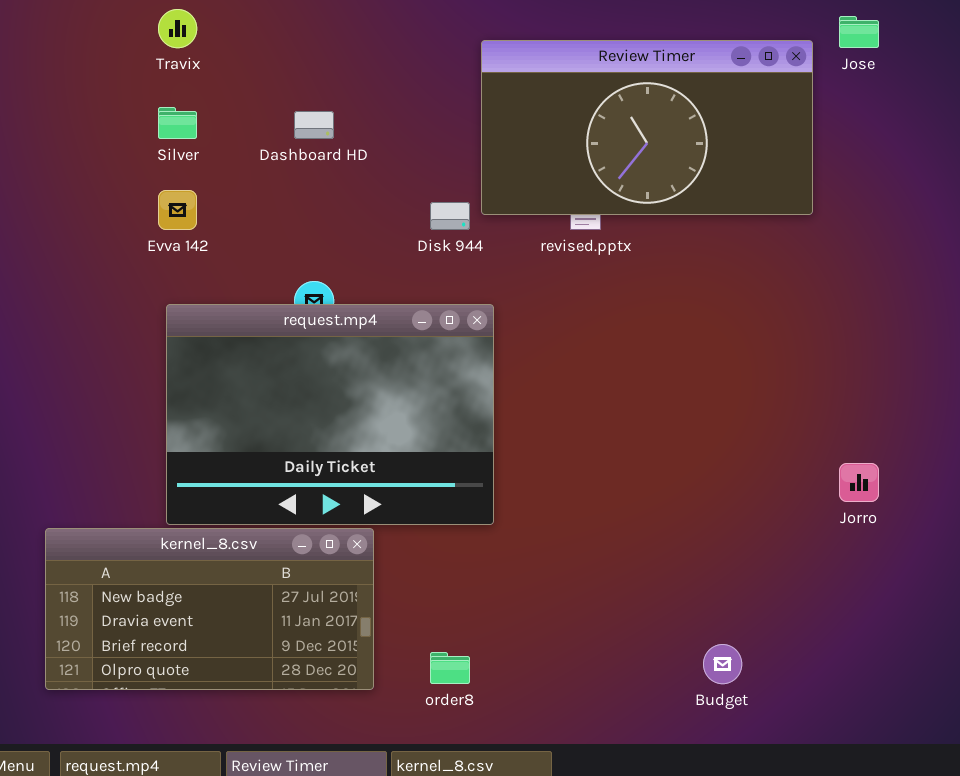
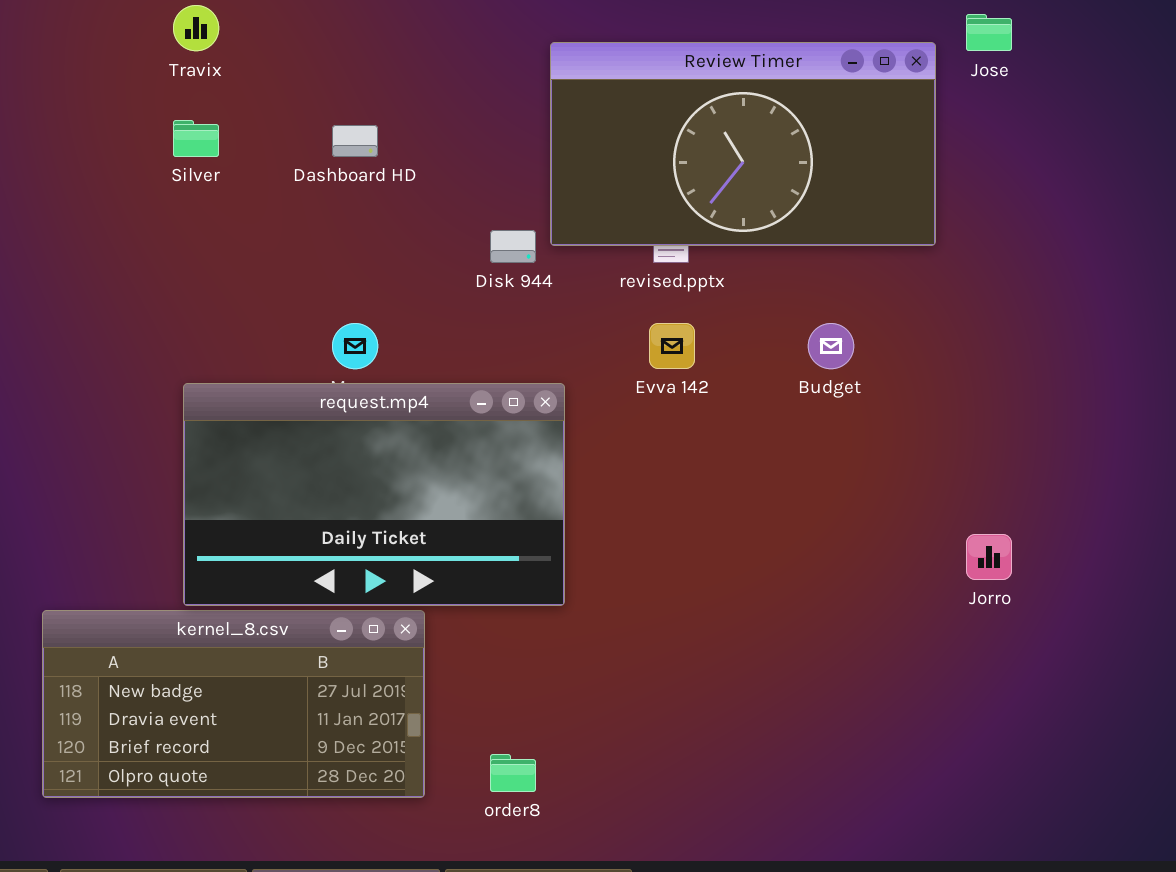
Evva 142: [158,190,197,230] -> [649,323,695,369], moved
request.mp4: [166,304,494,525] -> [183,383,565,606], resized
Budget: [703,644,742,684] -> [808,323,854,369], moved

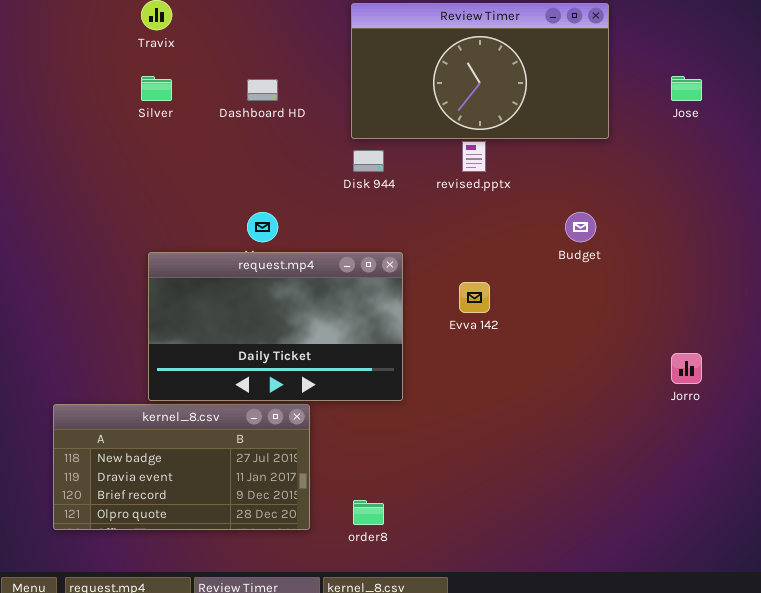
Jose: [966,14,1012,51] -> [671,76,702,101], moved
Review Timer: [550,42,936,246] -> [351,3,609,139], moved
Evva 142: [649,323,695,369] -> [459,282,490,313], moved

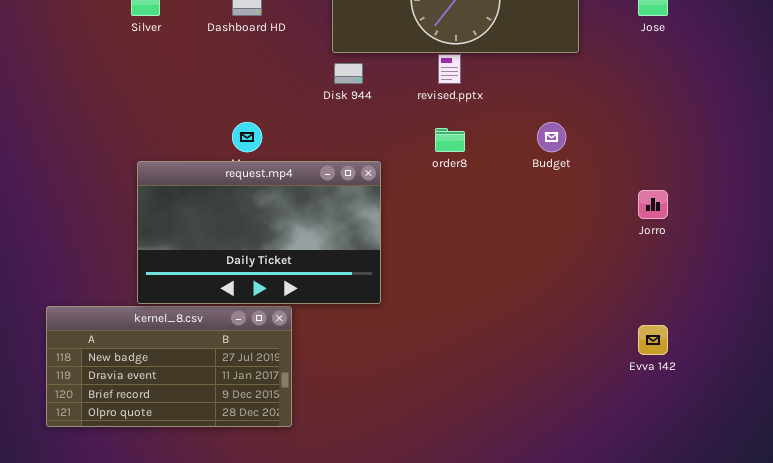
Evva 142: [459,282,490,313] -> [638,325,668,355], moved
Jorro: [671,353,702,384] -> [638,190,668,219], moved
order8: [353,500,384,525] -> [435,128,465,152], moved

